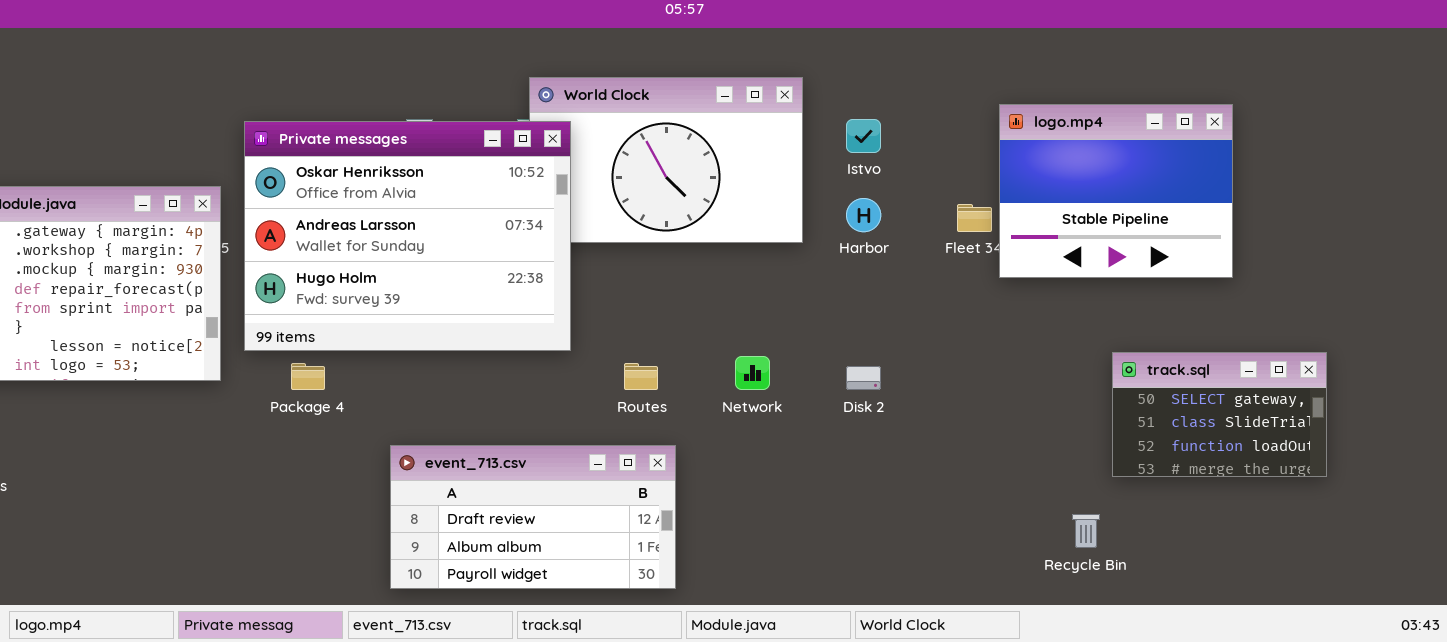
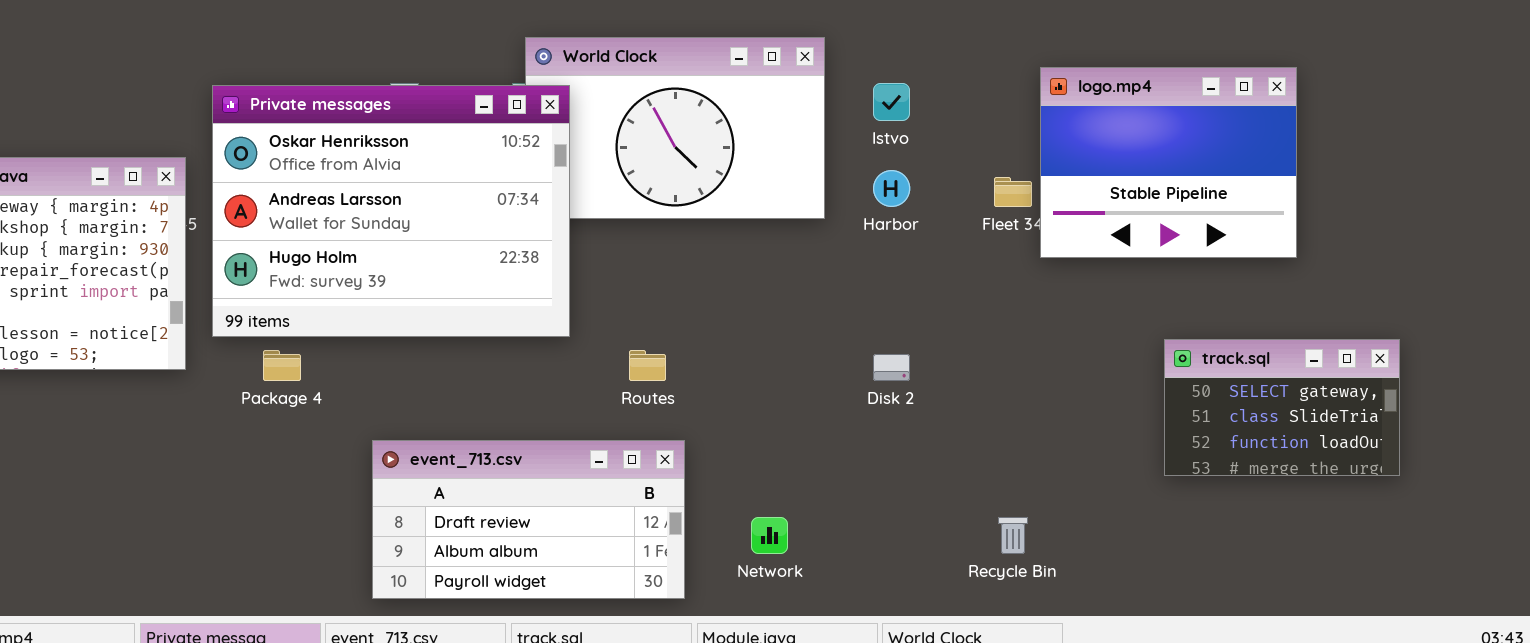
Network: [735,356,770,390] -> [751,517,788,554], moved
Recycle Bin: [1072,514,1100,548] -> [998,517,1028,554], moved

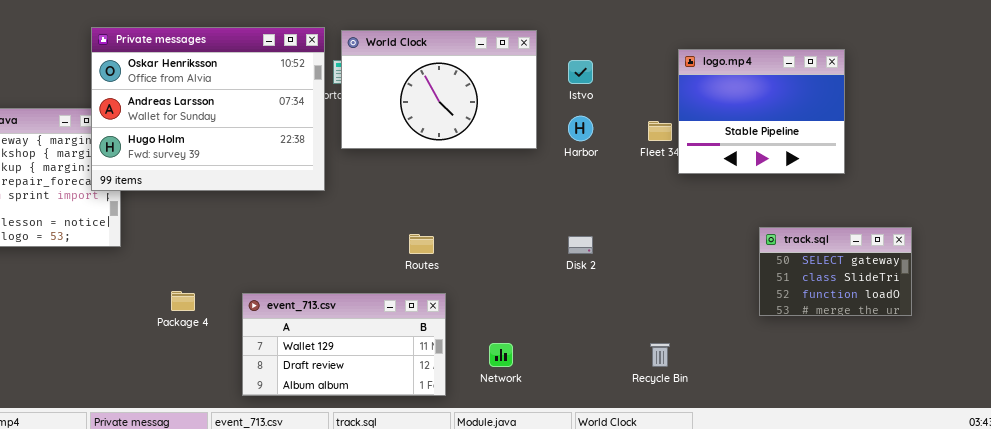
Private messages: [212,85,570,337] -> [91,27,325,191], moved
Package 4: [263,350,301,381] -> [171,291,195,311], moved
event_713.csv: [372,440,685,599] -> [242,293,446,396], scrolled up 1 row

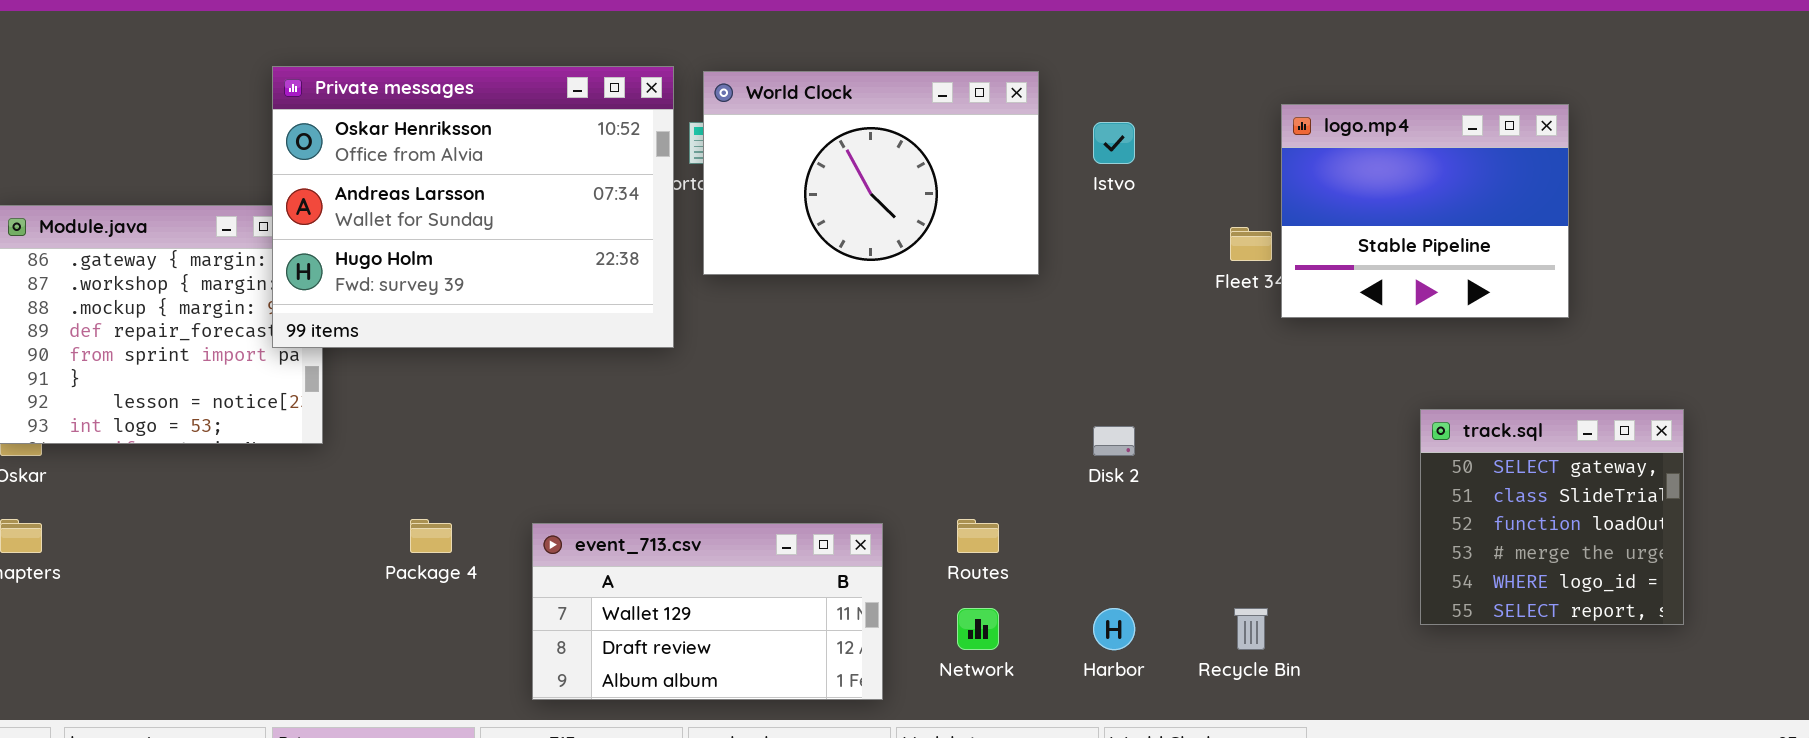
Harbor: [568,116,593,141] -> [1093,608,1135,650], moved
track.sql: [759,227,912,316] -> [1420,409,1684,625], resized
Routes: [409,234,434,254] -> [957,519,999,553], moved

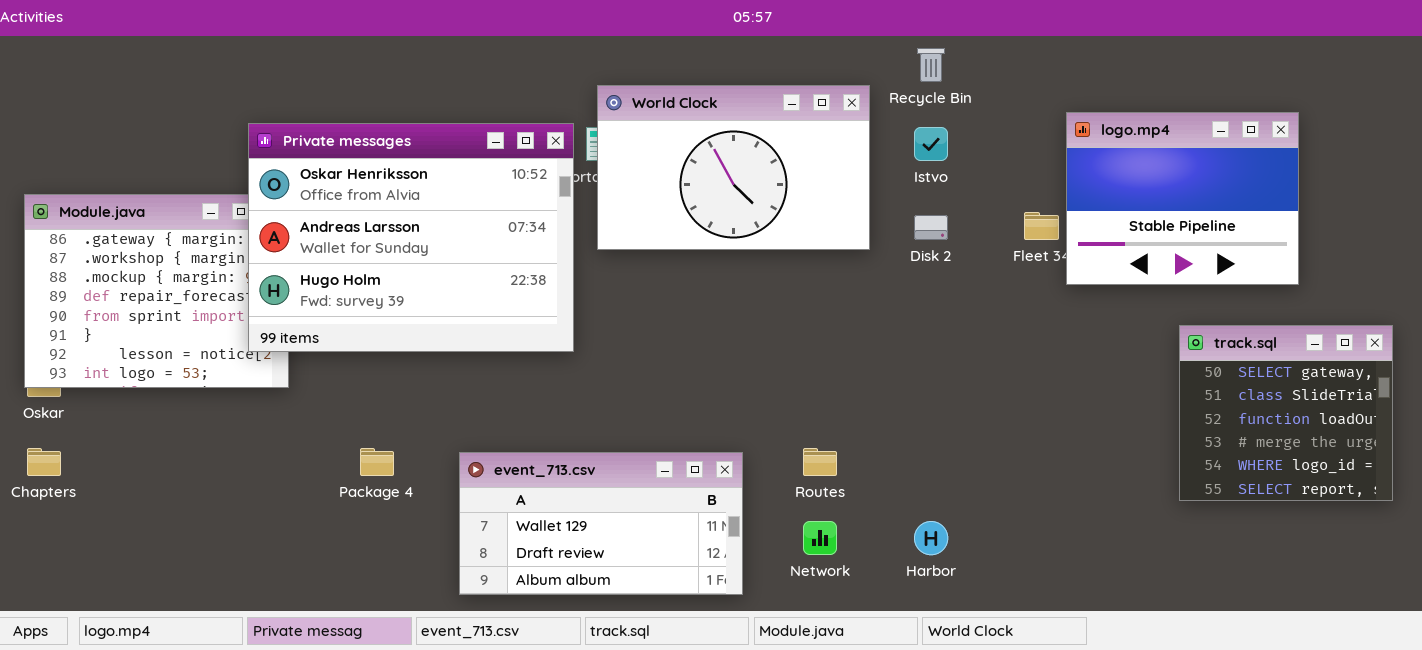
Private messages: [272,66,674,348] -> [248,123,574,352], moved
track.sql: [1420,409,1684,625] -> [1179,325,1393,501], moved
Disk 2: [1093,426,1135,456] -> [914,215,948,240], moved
Recycle Bin: [1234,608,1268,650] -> [917,48,945,82], moved

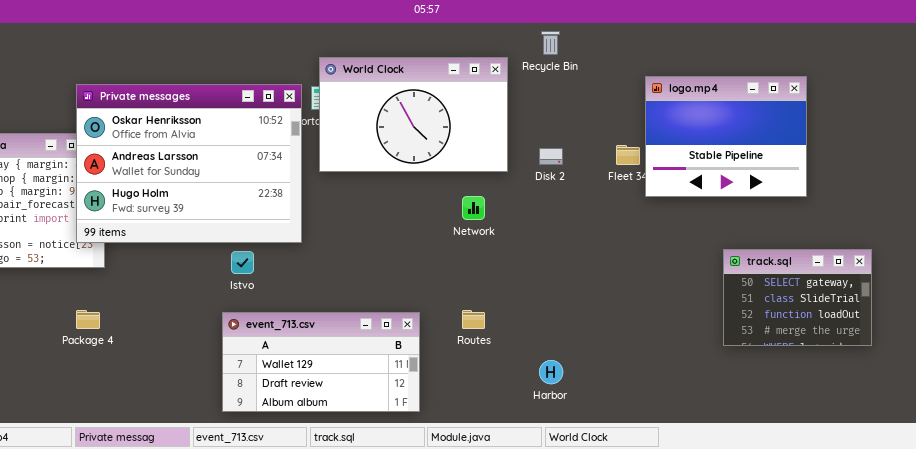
Istvo: [914,127,948,161] -> [231,251,254,274], moved
track.sql: [1179,325,1393,501] -> [723,249,872,346], resized
Package 4: [360,448,394,476] -> [76,310,100,329], moved
Network: [803,521,837,555] -> [462,196,485,220], moved

